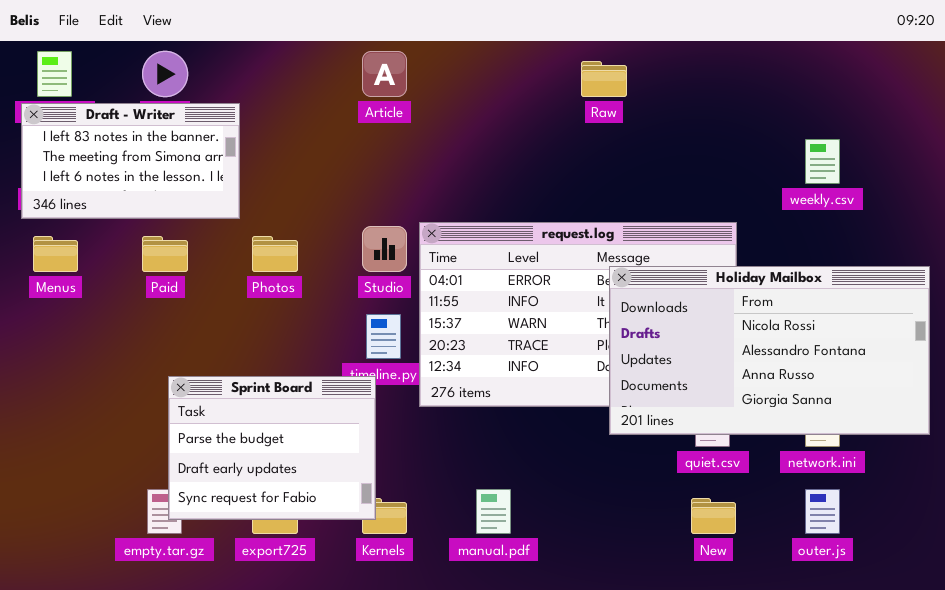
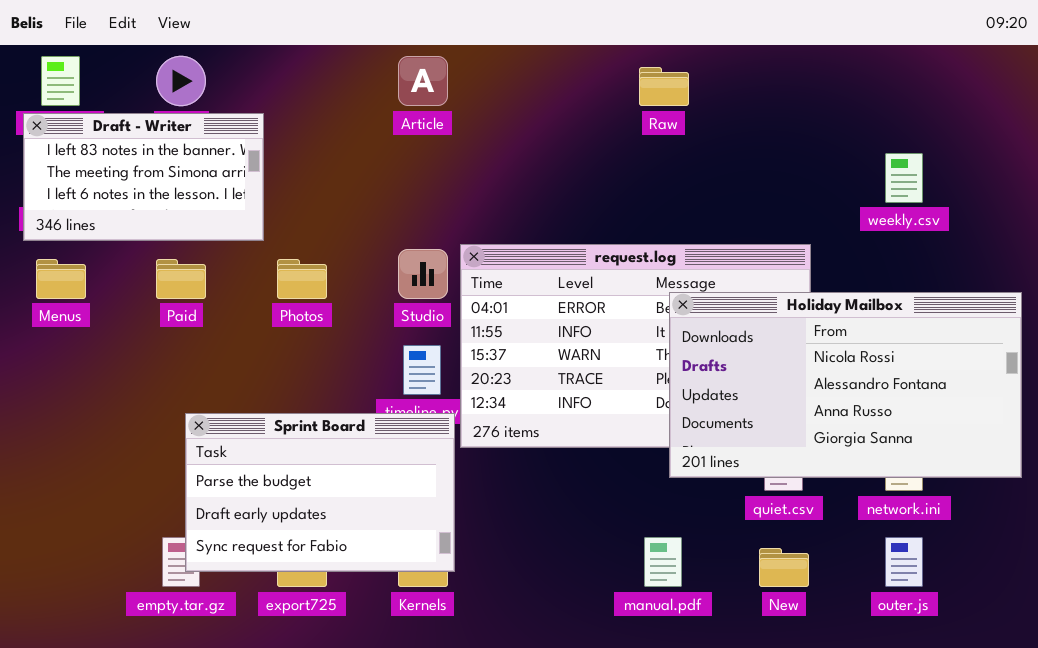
Sprint Board: [168,376,376,520] -> [185,413,455,572], resized
manual.pdf: [476,489,511,534] -> [644,537,682,587], moved

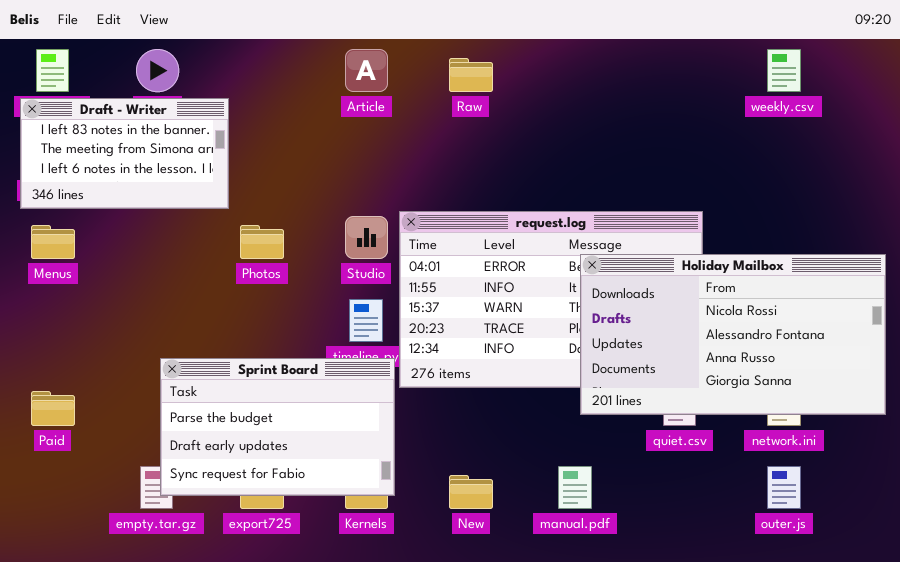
Raw: [639,67,689,106] -> [449,58,493,92], moved
weekly.csv: [885,153,923,203] -> [767,49,801,92], moved
Paid: [156,259,206,299] -> [31,391,75,426], moved
New: [759,548,809,587] -> [449,475,493,509], moved

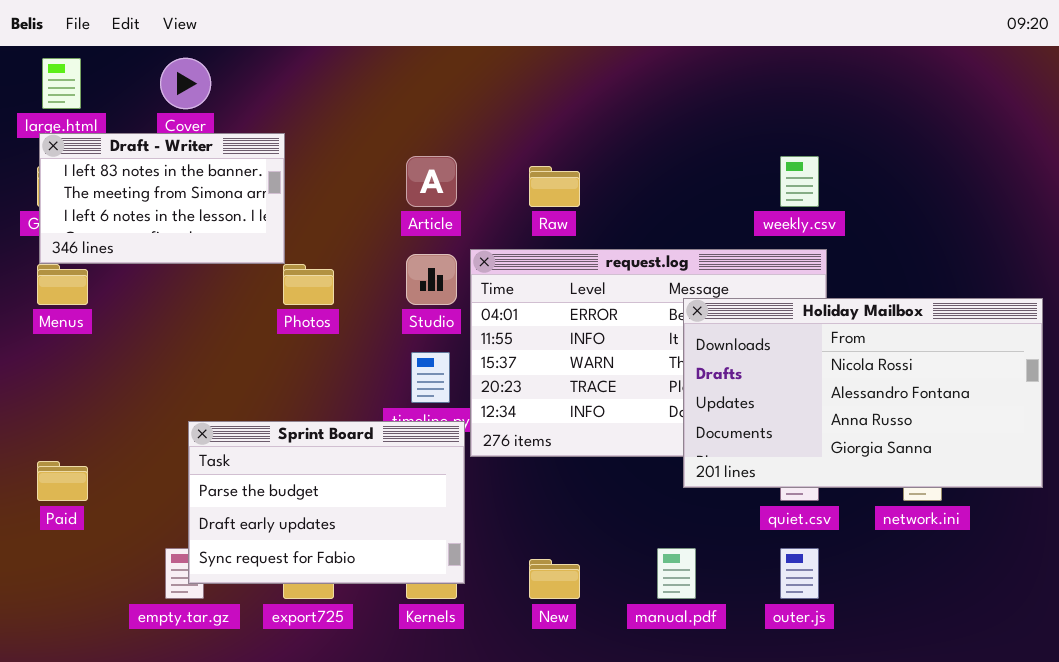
Article: [345,49,388,92] -> [406,156,457,207], moved
weekly.csv: [767,49,801,92] -> [780,156,819,207], moved
Raw: [449,58,493,92] -> [529,166,580,207], moved
Draft - Writer: [20,98,229,209] -> [39,133,285,264], moved
outer.js: [767,466,801,509] -> [780,548,819,599], moved

